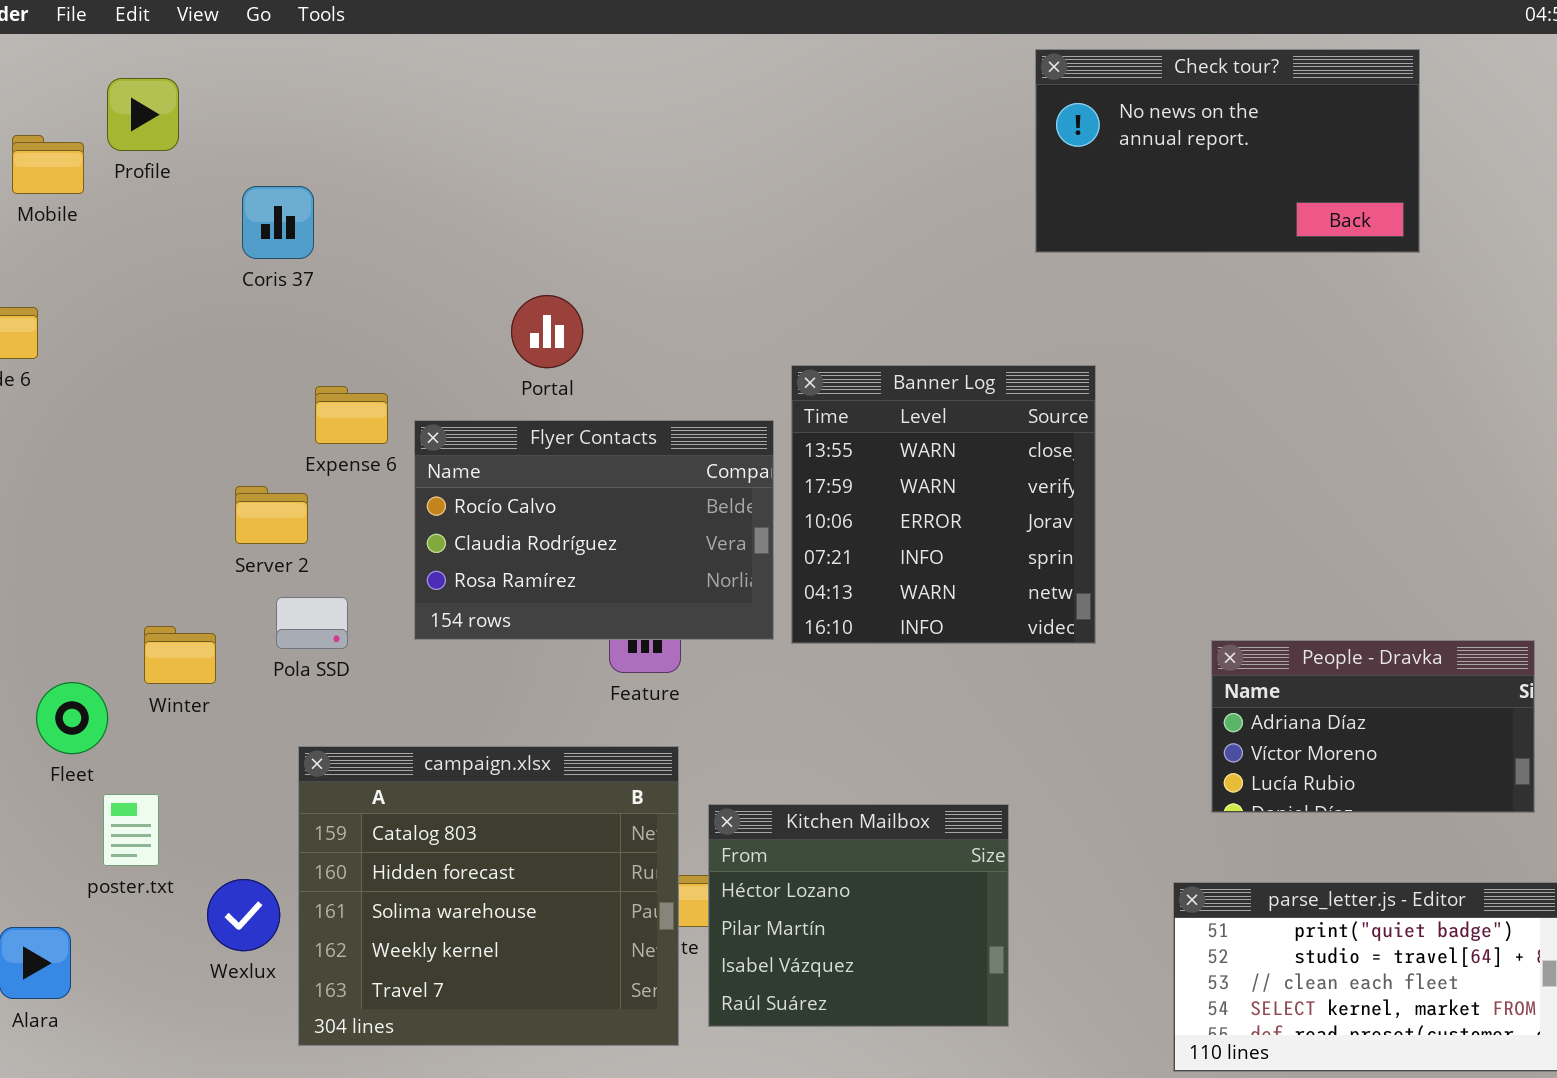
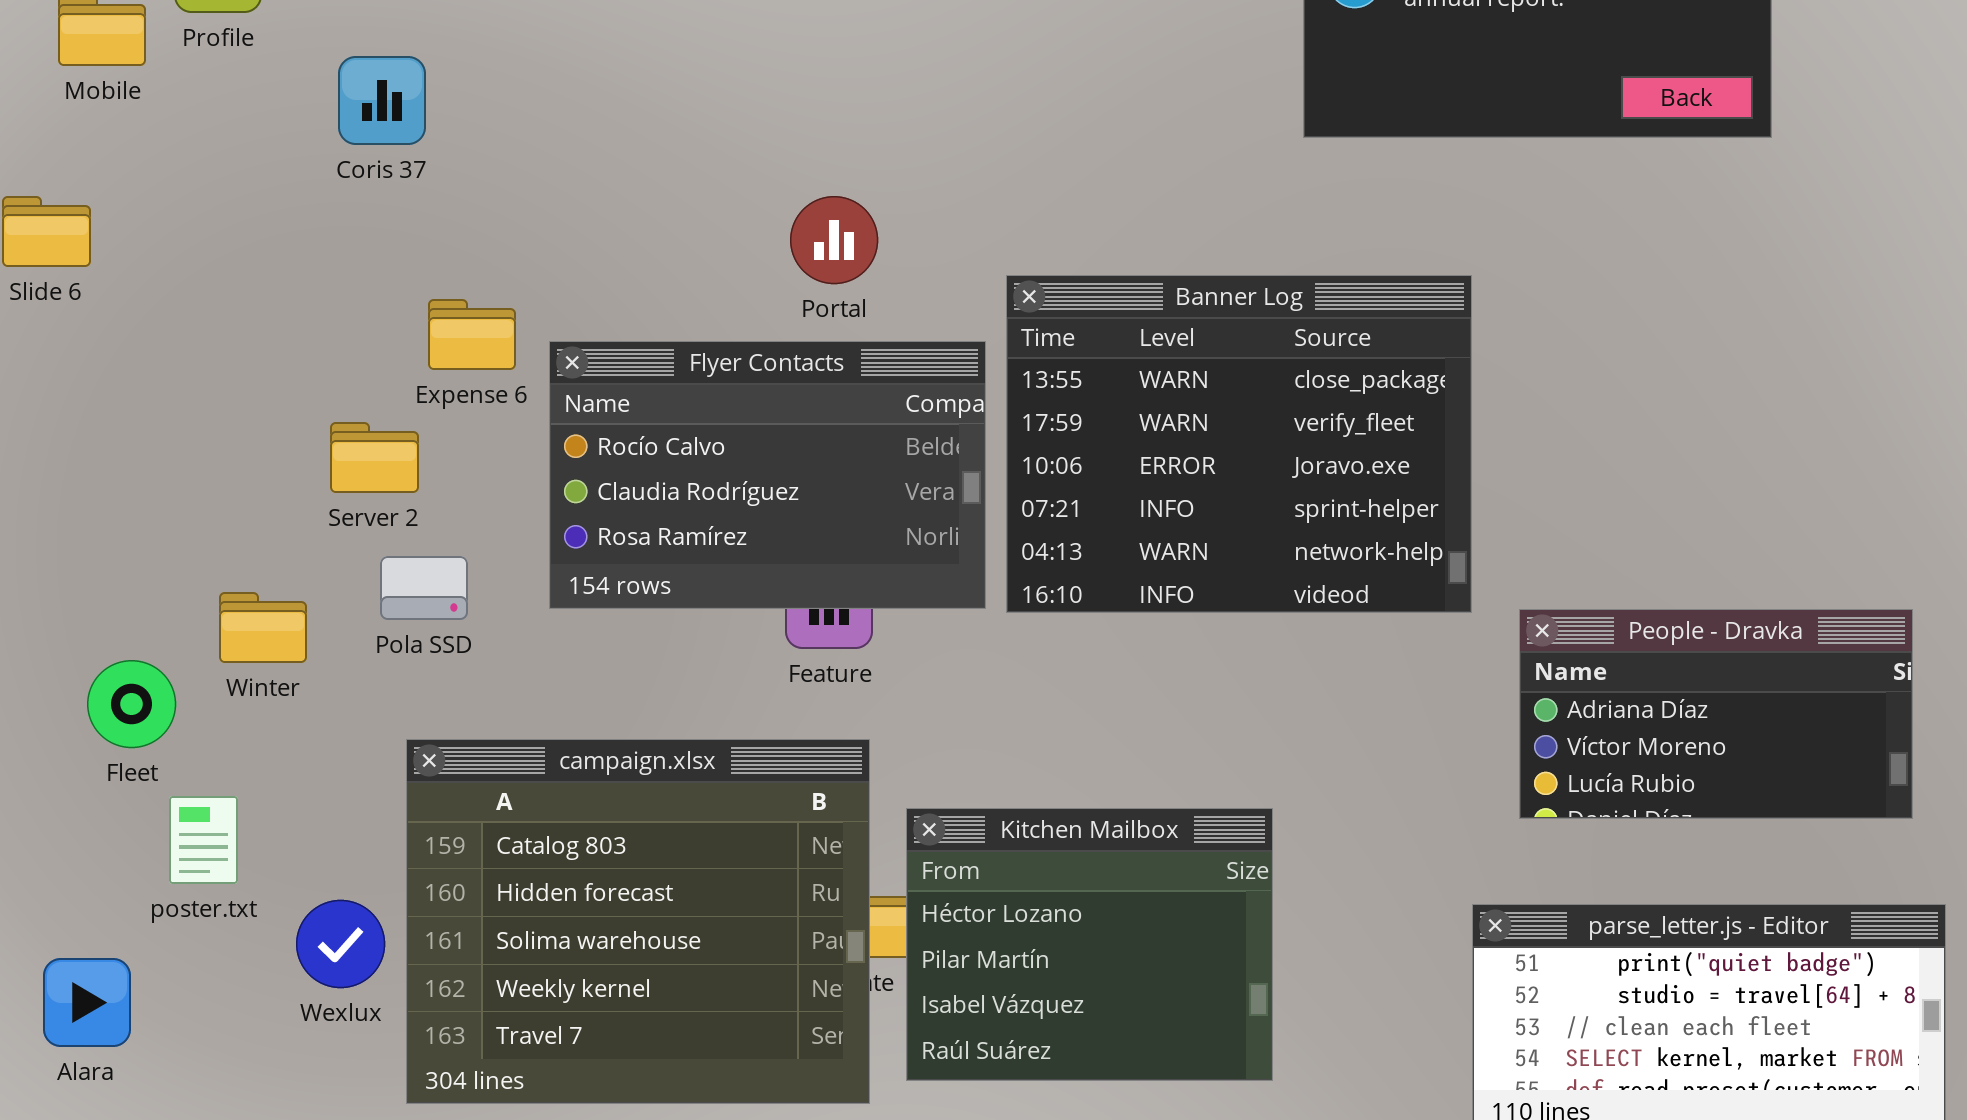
Portal: [511,295,583,368] -> [790,196,878,284], moved
Banner Log: [791,365,1096,644] -> [1006,275,1472,613], resized

